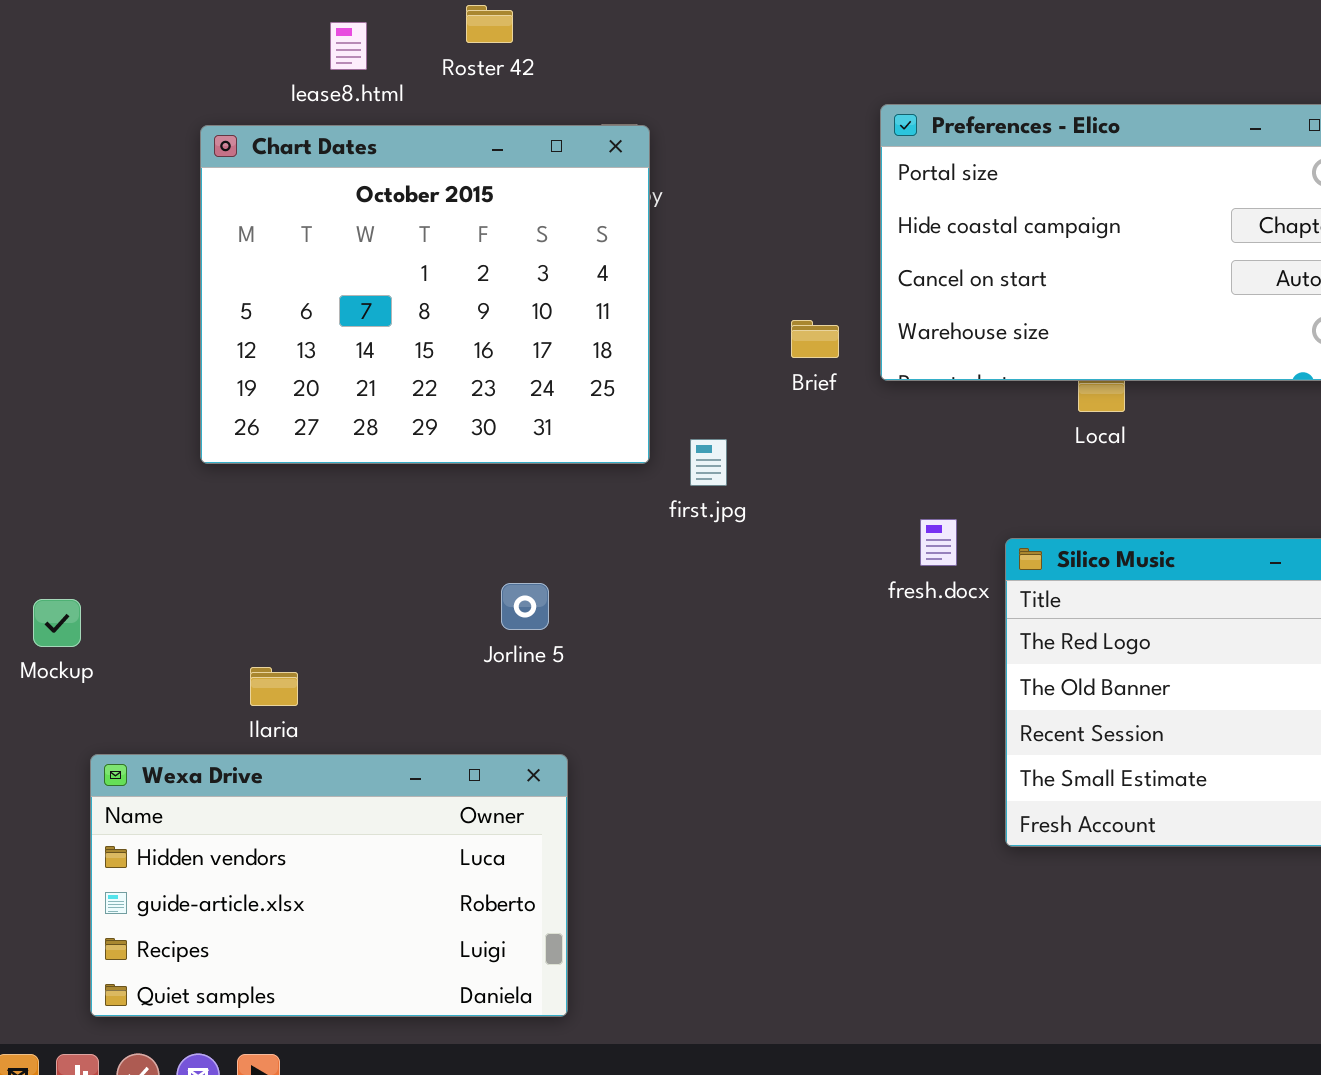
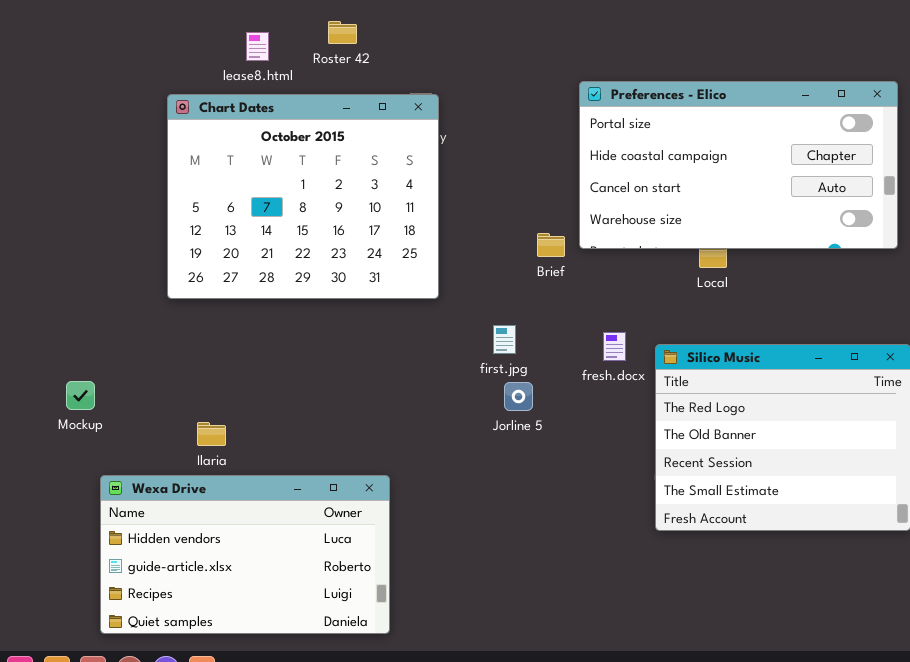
Brief: [791,320,839,358] -> [537,233,565,257], moved
first.jpg: [690,439,727,486] -> [493,325,516,354], moved
Jorline 5: [501,583,549,630] -> [504,382,533,411], moved

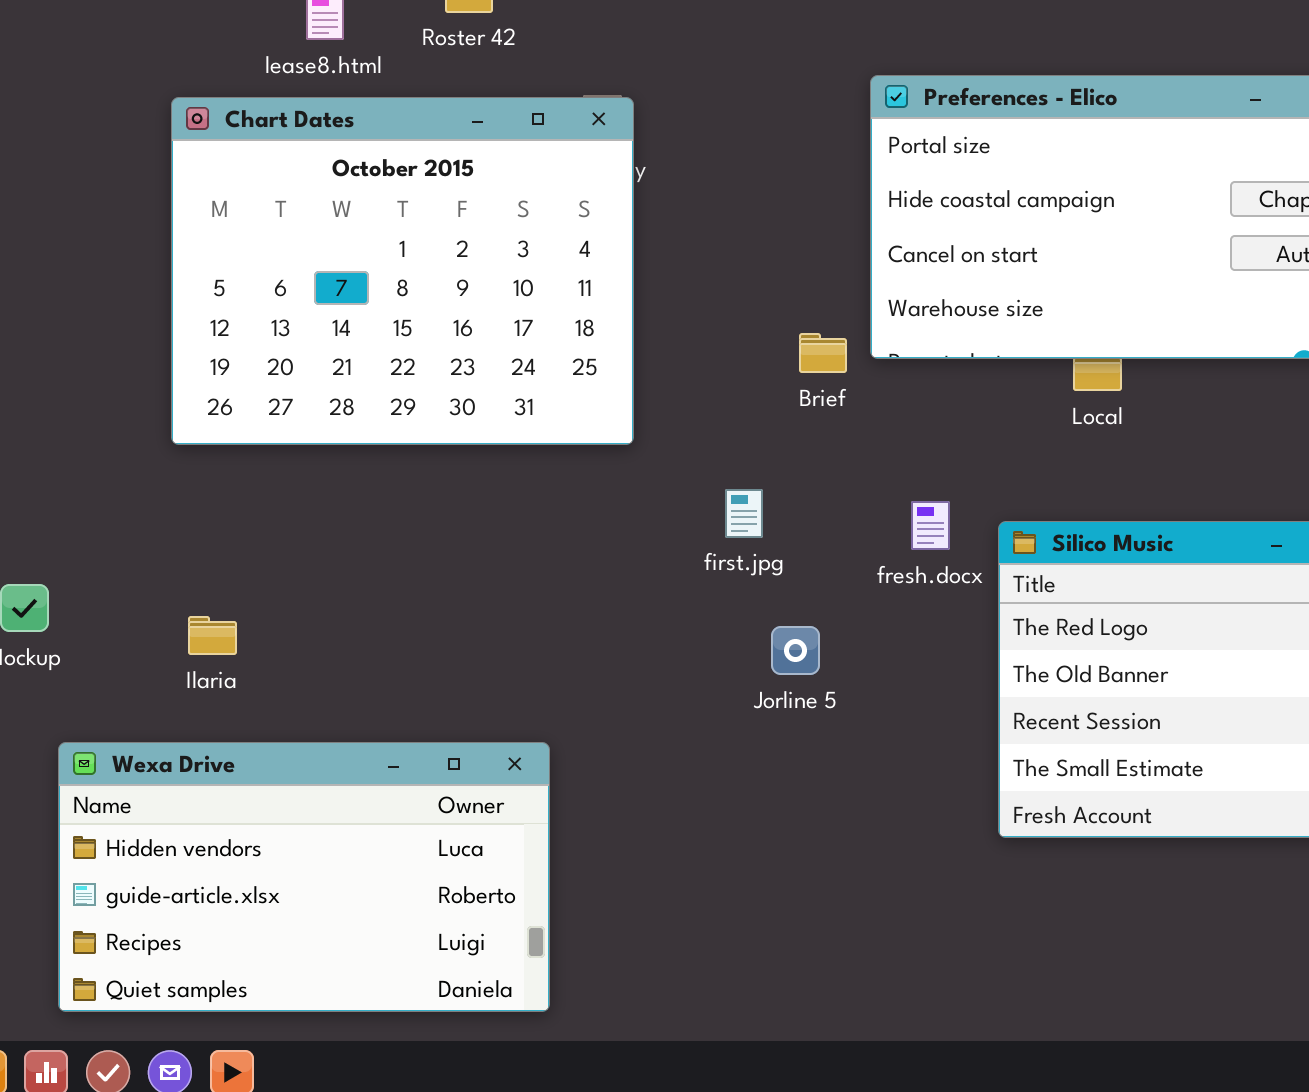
Jorline 5: [504,382,533,411] -> [771,626,820,675], moved
Ilaria: [197,422,226,446] -> [188,616,237,655], moved

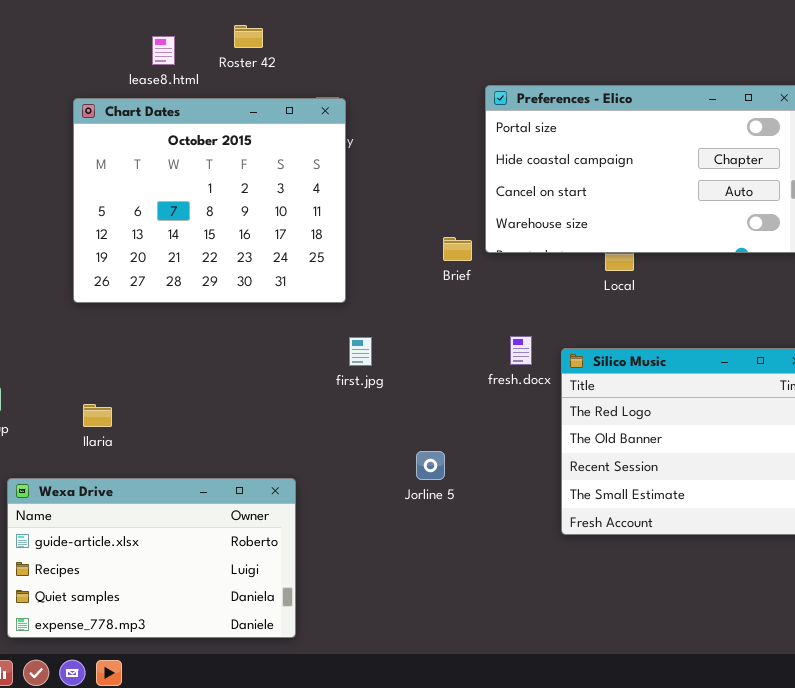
first.jpg: [725,489,763,538] -> [349,337,372,366], moved
Jorline 5: [771,626,820,675] -> [416,451,445,480], moved
Wexa Drive: [58,742,550,1012] -> [7,478,296,638], scrolled down 1 row

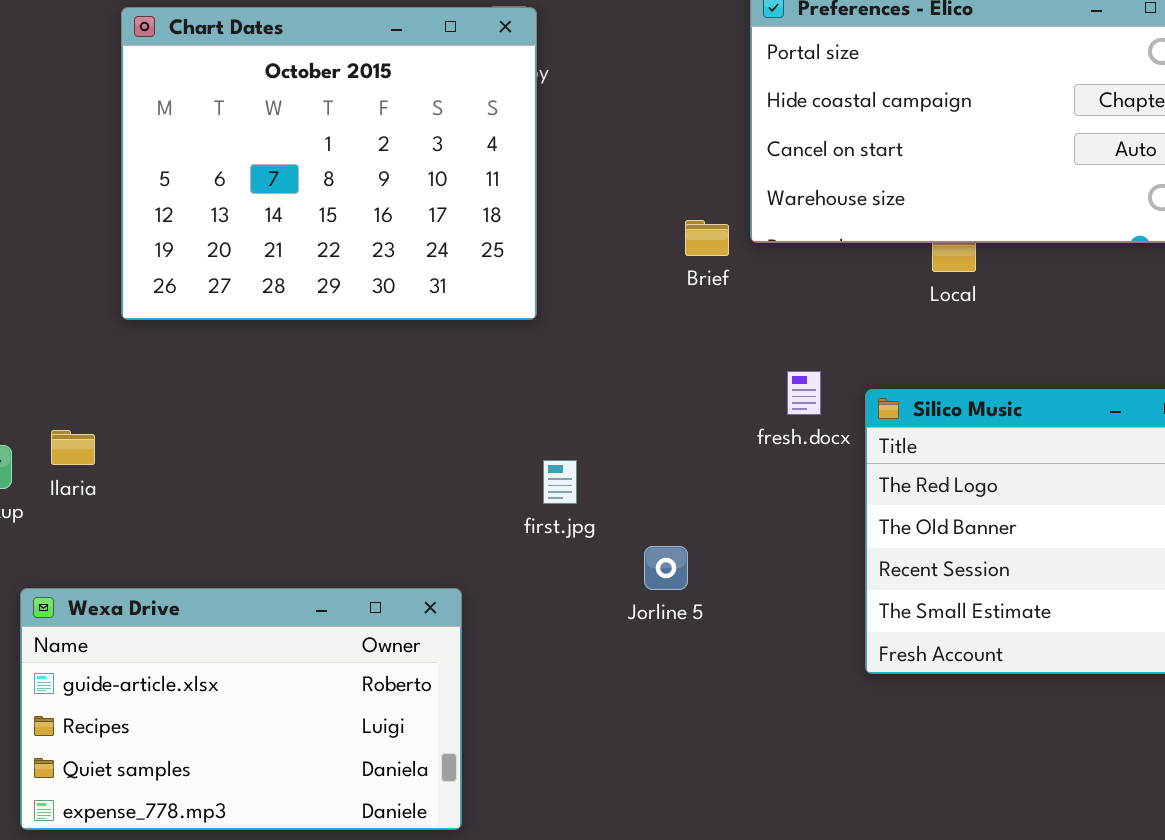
first.jpg: [349,337,372,366] -> [543,460,577,504], moved
Ilaria: [83,404,112,427] -> [51,430,95,465], moved

